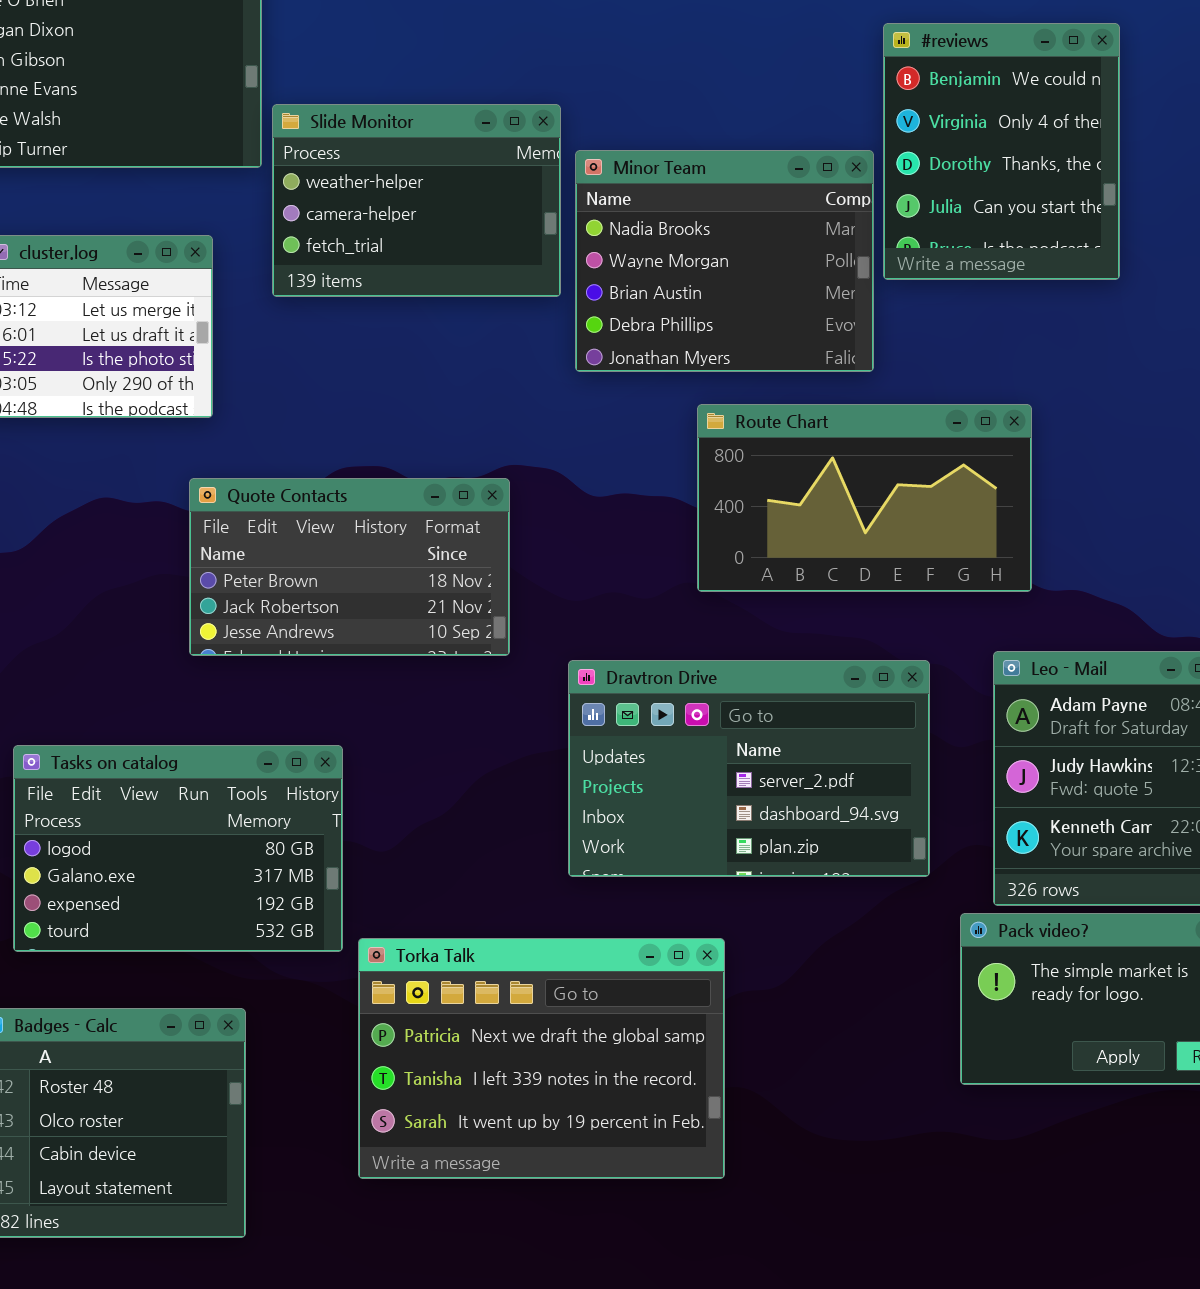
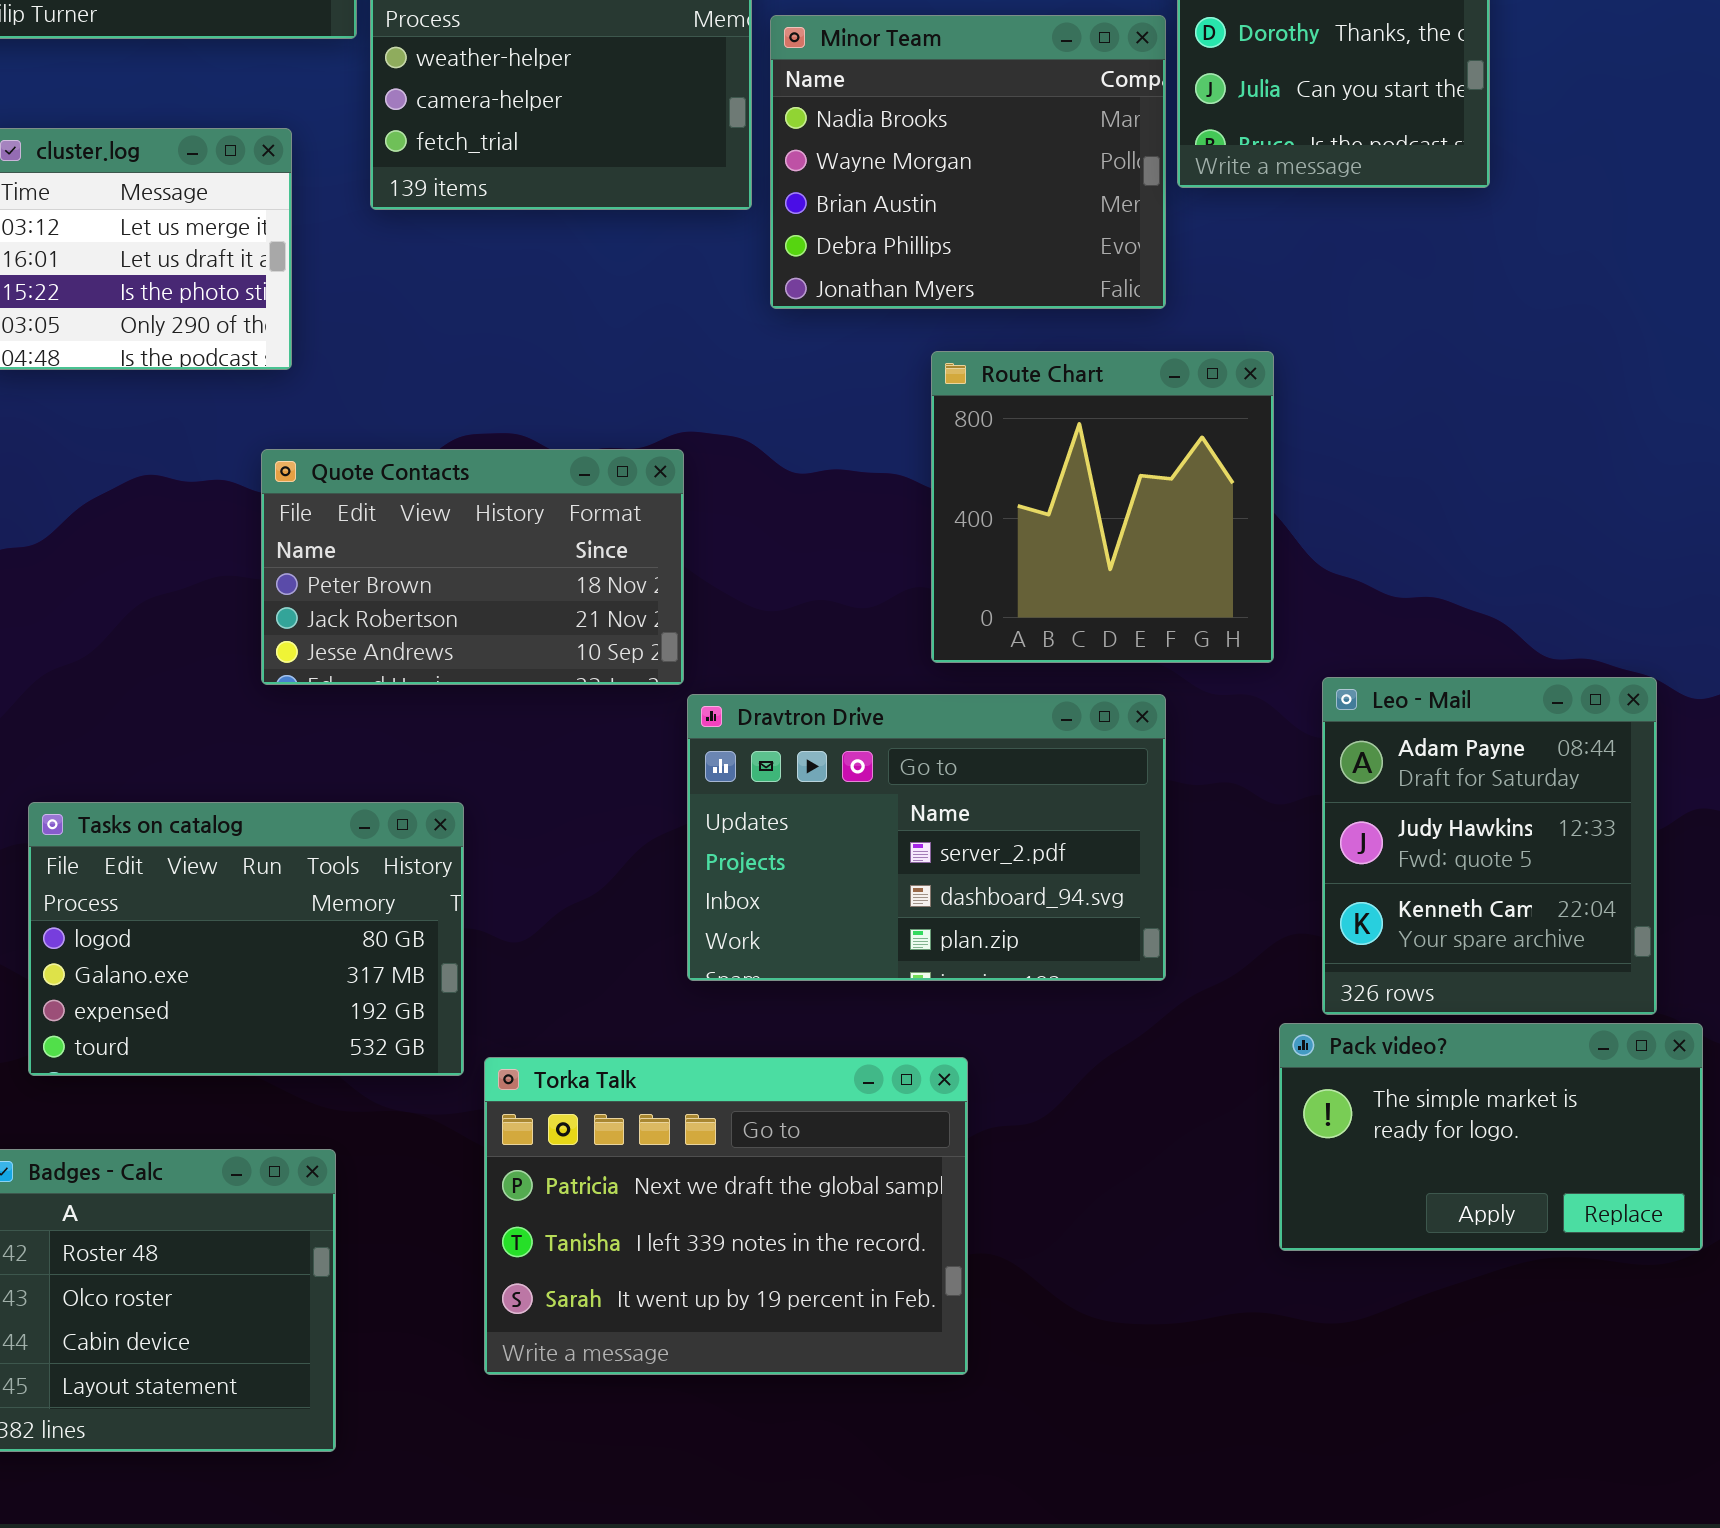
Route Chart: [697,404,1032,592] -> [931,351,1274,663], resized
Dravtron Drive: [568,660,930,877] -> [687,694,1166,981], moved

